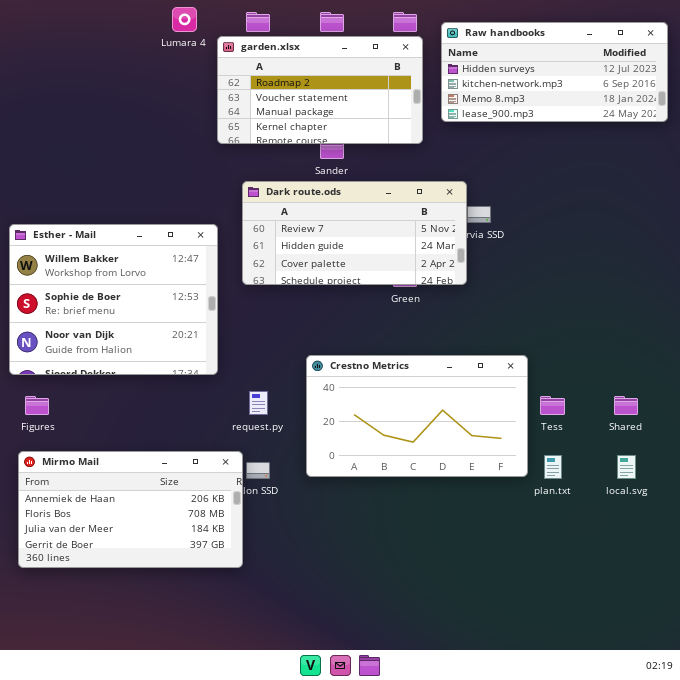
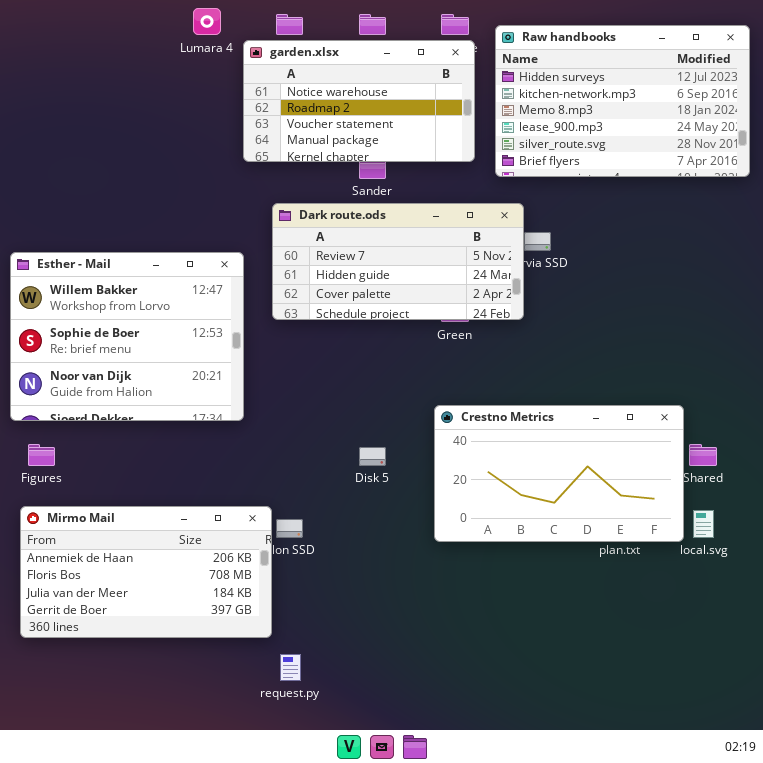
Raw handbooks: [441,22,668,122] -> [495,25,750,177], resized
garden.xlsx: [217,36,423,144] -> [243,40,475,162], scrolled up 1 row
Crestno Metrics: [306,355,528,477] -> [434,405,684,542], moved
request.py: [249,391,268,415] -> [280,654,301,681], moved

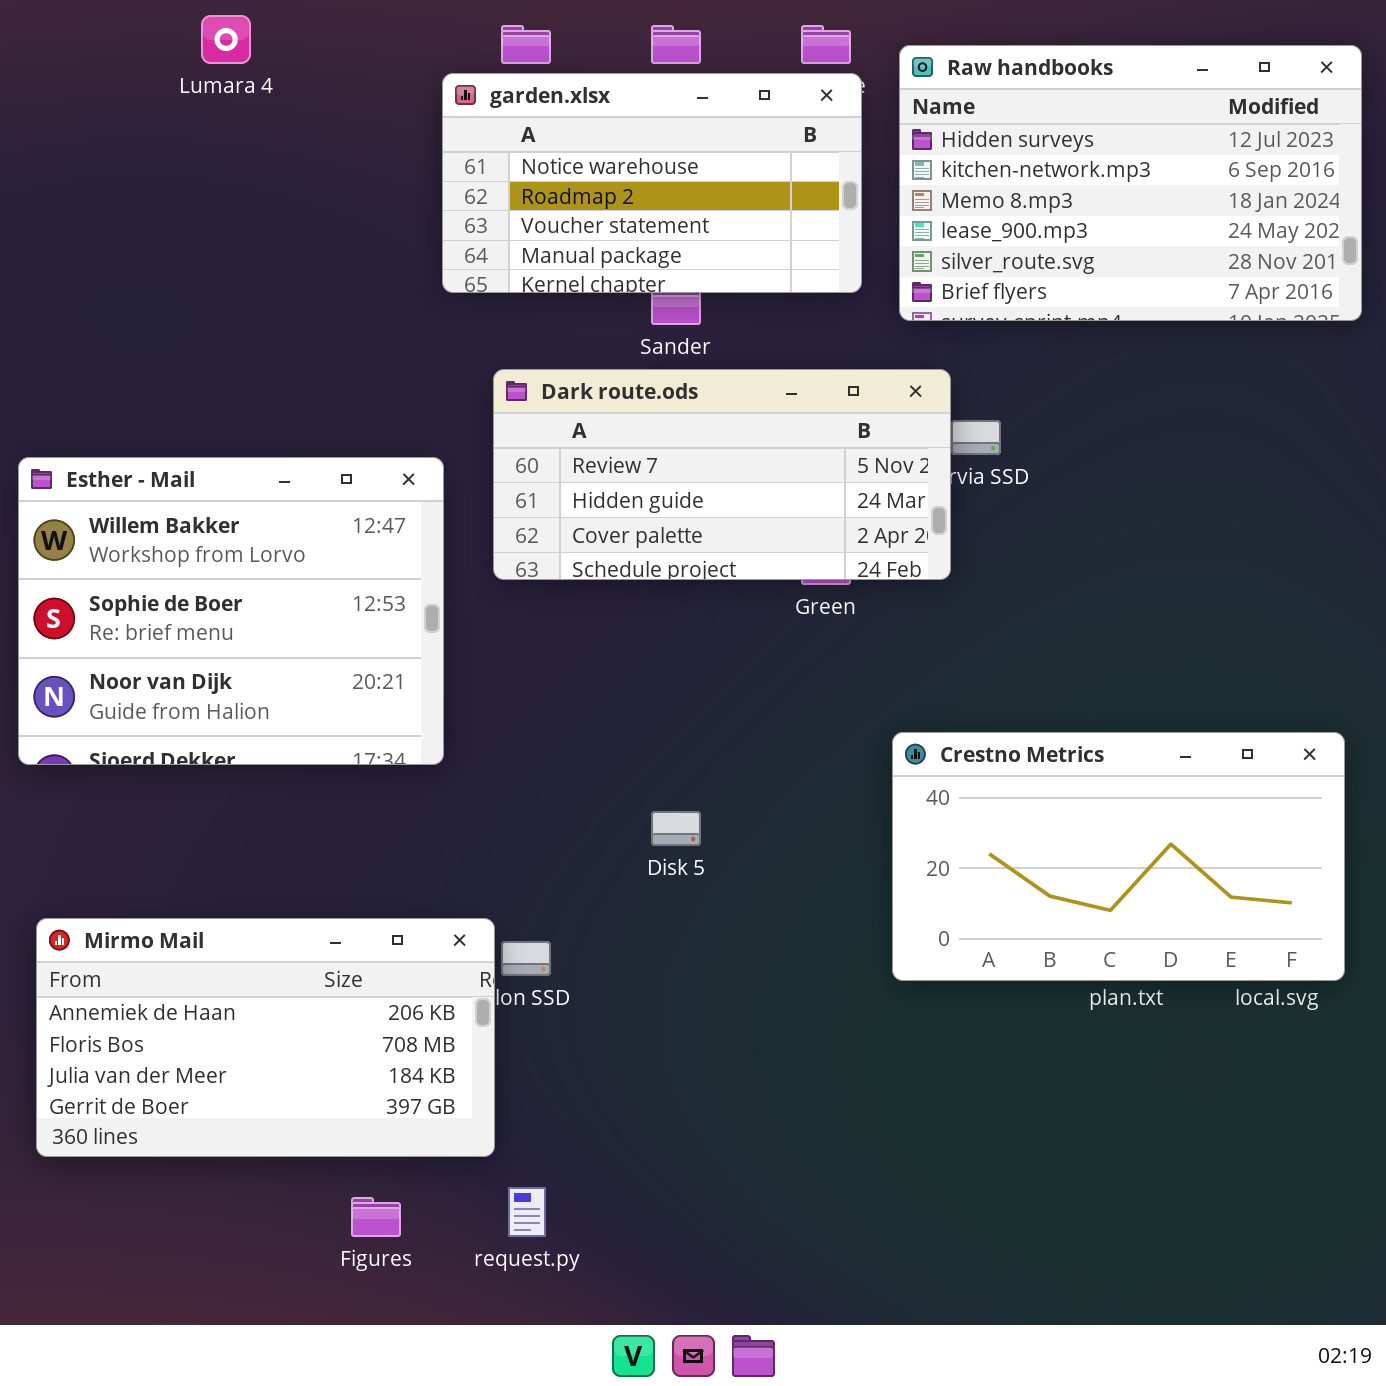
Lumara 4: [193,8,221,35] -> [201,15,251,64], moved
Crestno Metrics: [434,405,684,542] -> [892,732,1345,981], moved
Figures: [28,444,55,466] -> [351,1197,401,1237], moved

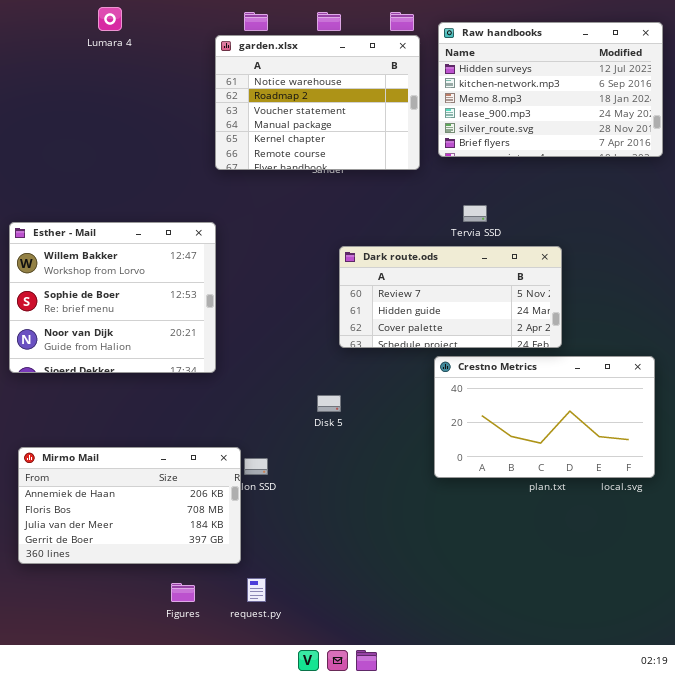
garden.xlsx: [442,73,862,293] -> [215,35,420,170], resized
Dark route.ods: [493,369,951,580] -> [339,246,562,348], moved

